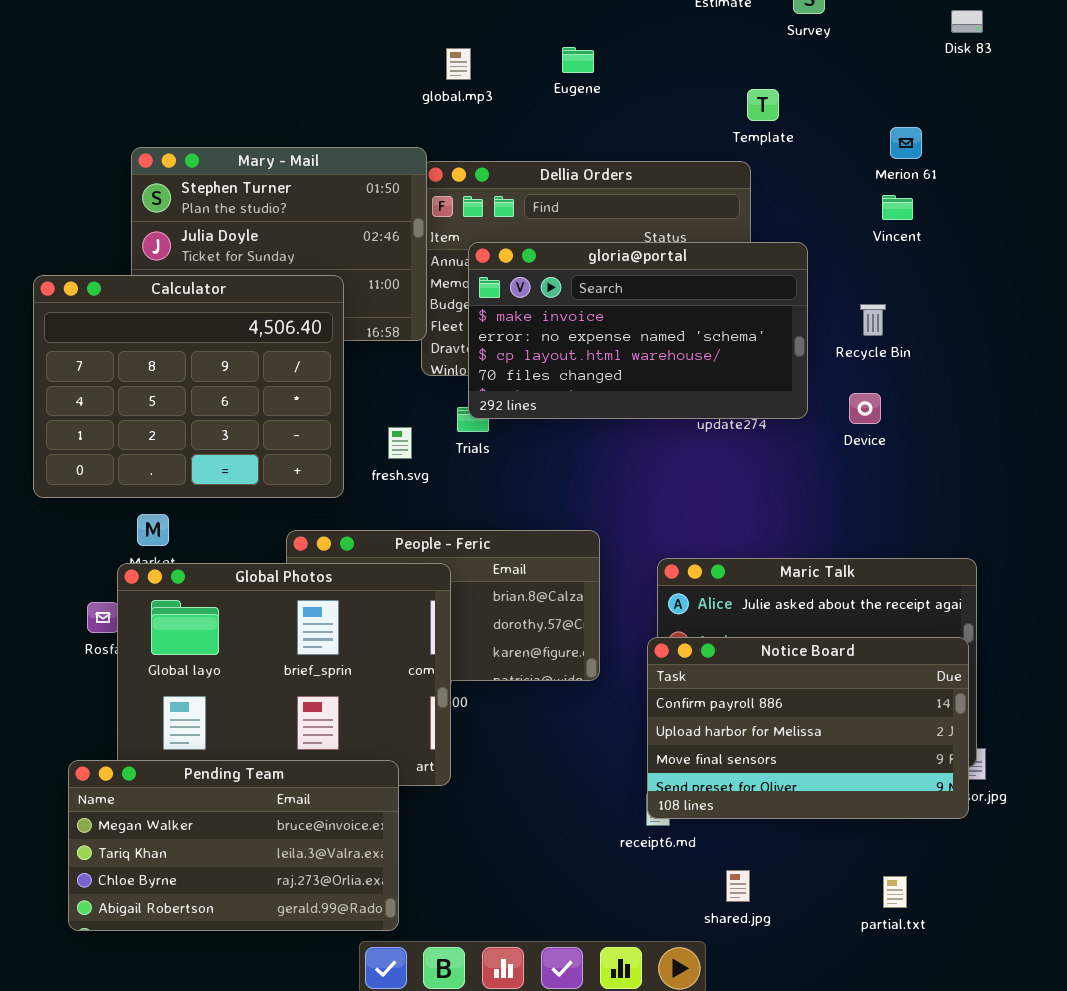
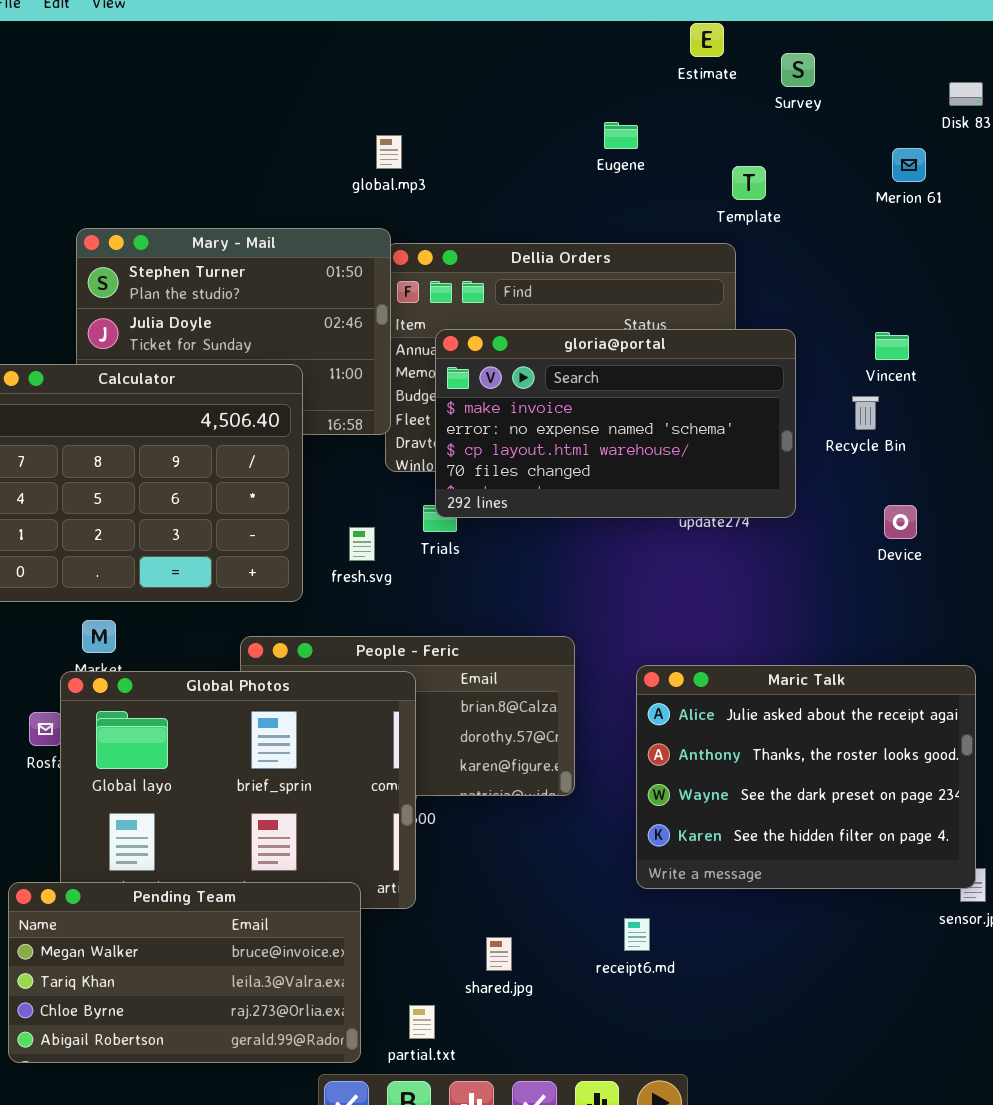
Eugene: [562,47,594,73] -> [604,122,638,149], moved
global.mp3: [446,48,471,80] -> [376,135,402,169], moved
Merion 61: [890,127,922,159] -> [892,148,926,182], moved
Vincent: [882,195,913,220] -> [875,332,909,360], moved
Device: [849,393,881,424] -> [884,505,917,539], moved
Notice Board: [647,637,969,819] -> none, closed
shared.jpg: [726,870,750,902] -> [486,937,512,971], moved
partial.txt: [883,876,907,908] -> [409,1005,435,1039], moved

